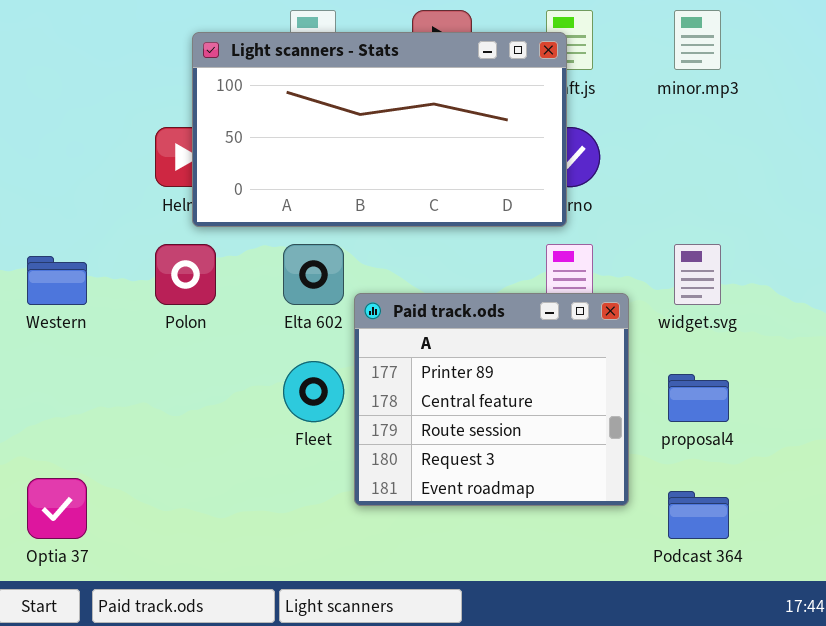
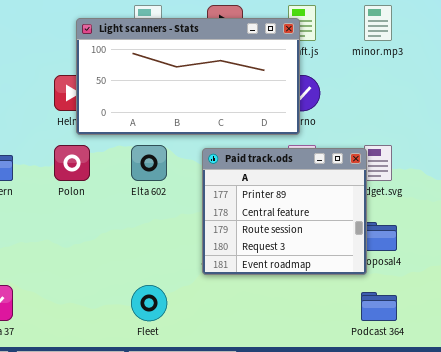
Paid track.ods: [354,293,629,506] -> [202,148,367,275], moved
Fleet: [283,361,344,422] -> [131,285,167,321], moved

